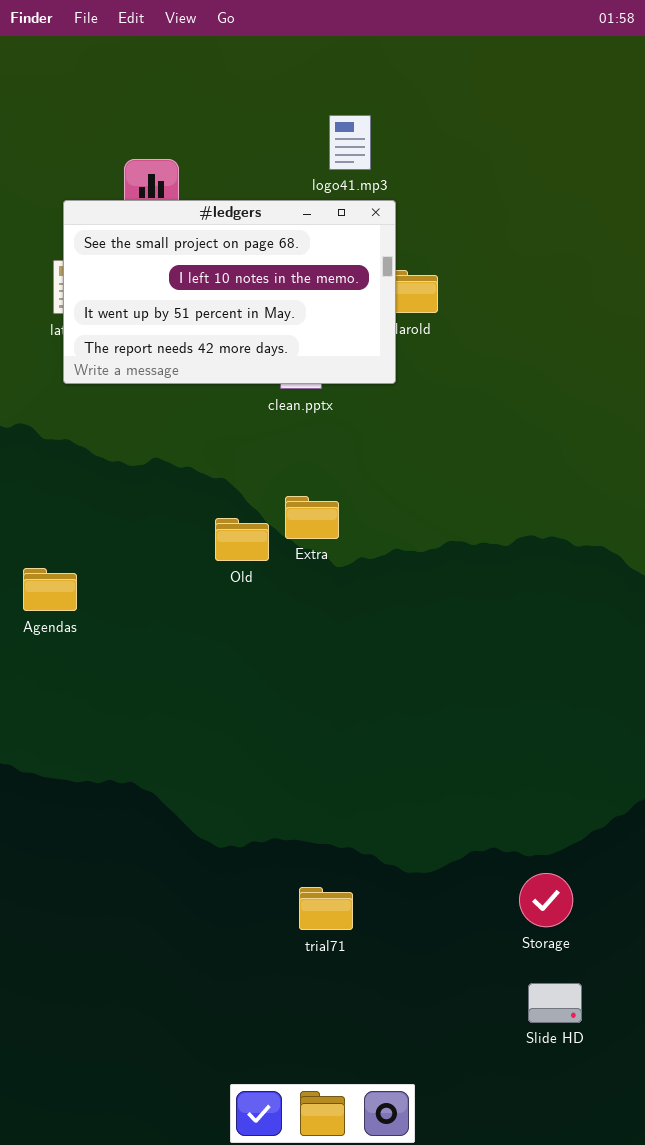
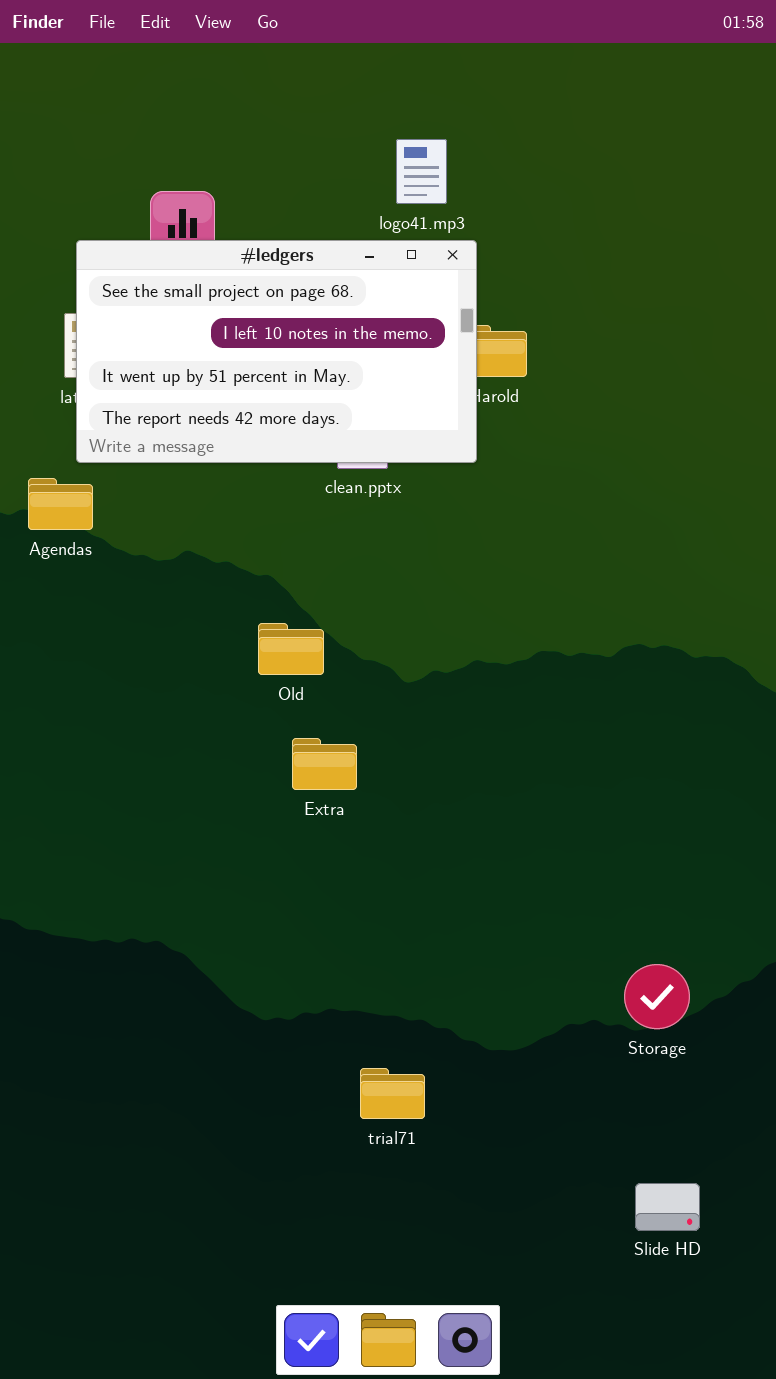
Extra: [285,496,339,539] -> [292,738,357,790], moved
Agendas: [23,568,77,611] -> [28,478,93,530], moved
Storage: [519,873,573,927] -> [624,964,690,1029], moved

